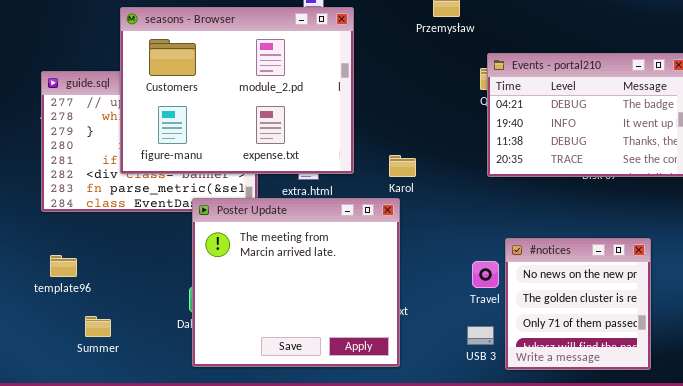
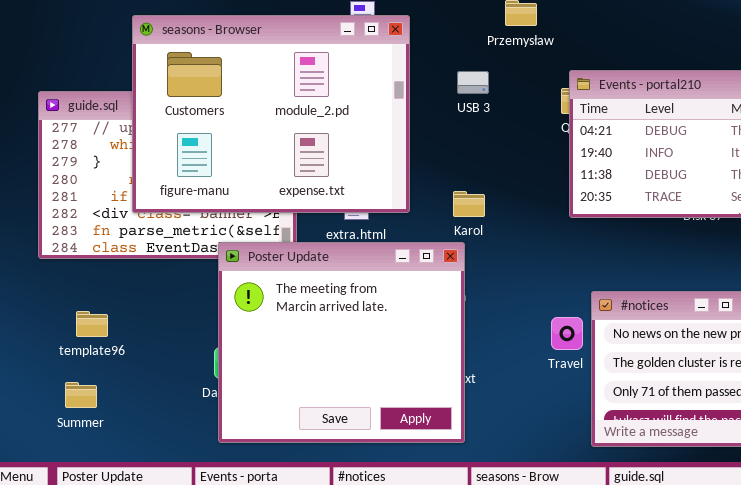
template96: [50,255,77,277] -> [76,311,108,337], moved
Summer: [85,316,111,337] -> [65,382,97,408], moved
USB 3: [467,326,494,345] -> [457,71,489,94], moved

